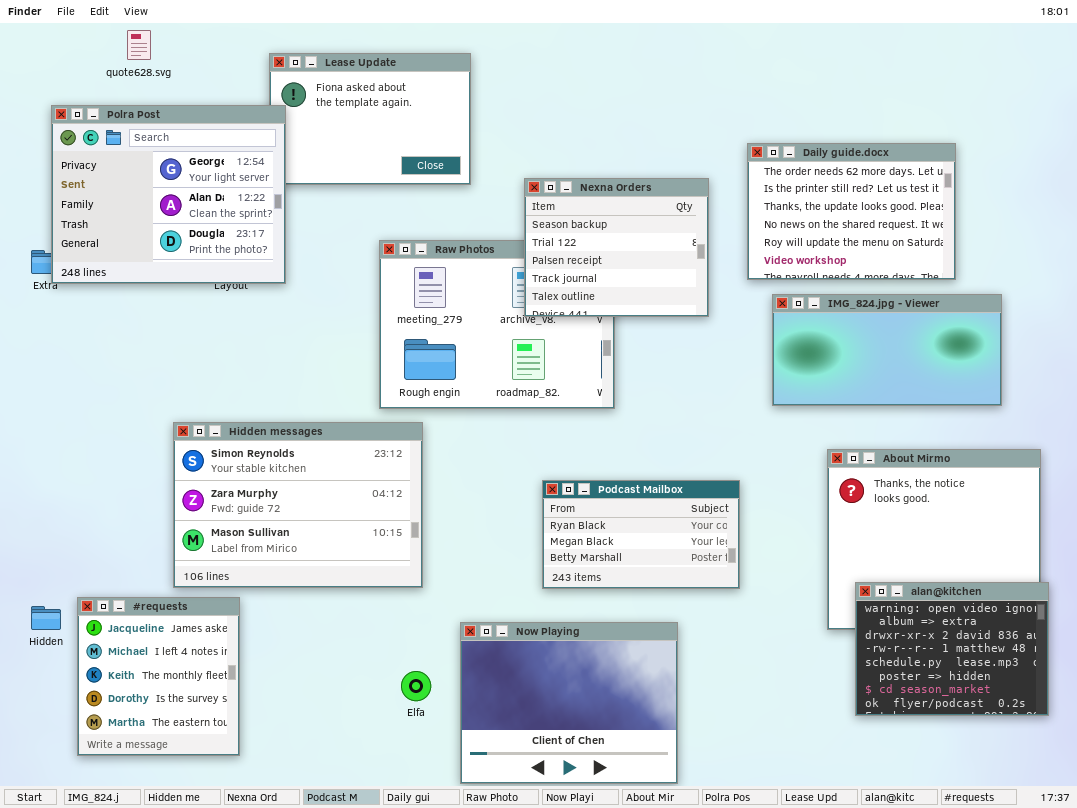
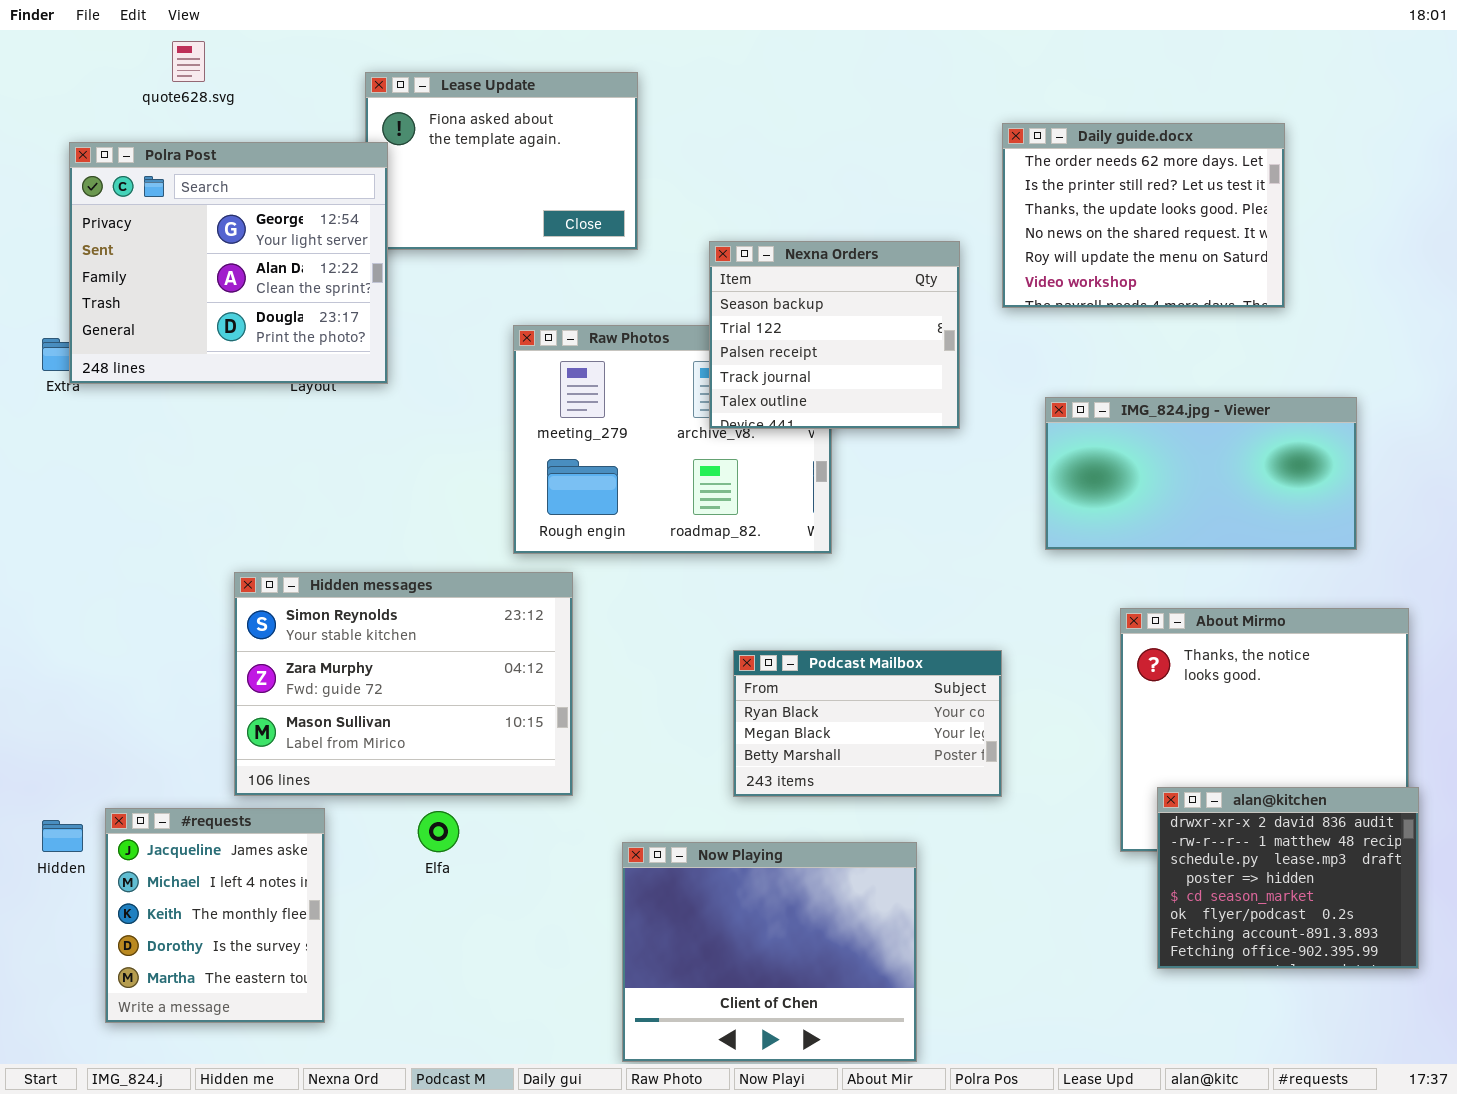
Daily guide.docx: [747,143,956,280] -> [1002,123,1285,308], moved
alan@kitchen: [855,582,1049,716] -> [1157,787,1419,969], scrolled down 2 rows
Elfa: [401,671,431,701] -> [418,811,459,852], moved

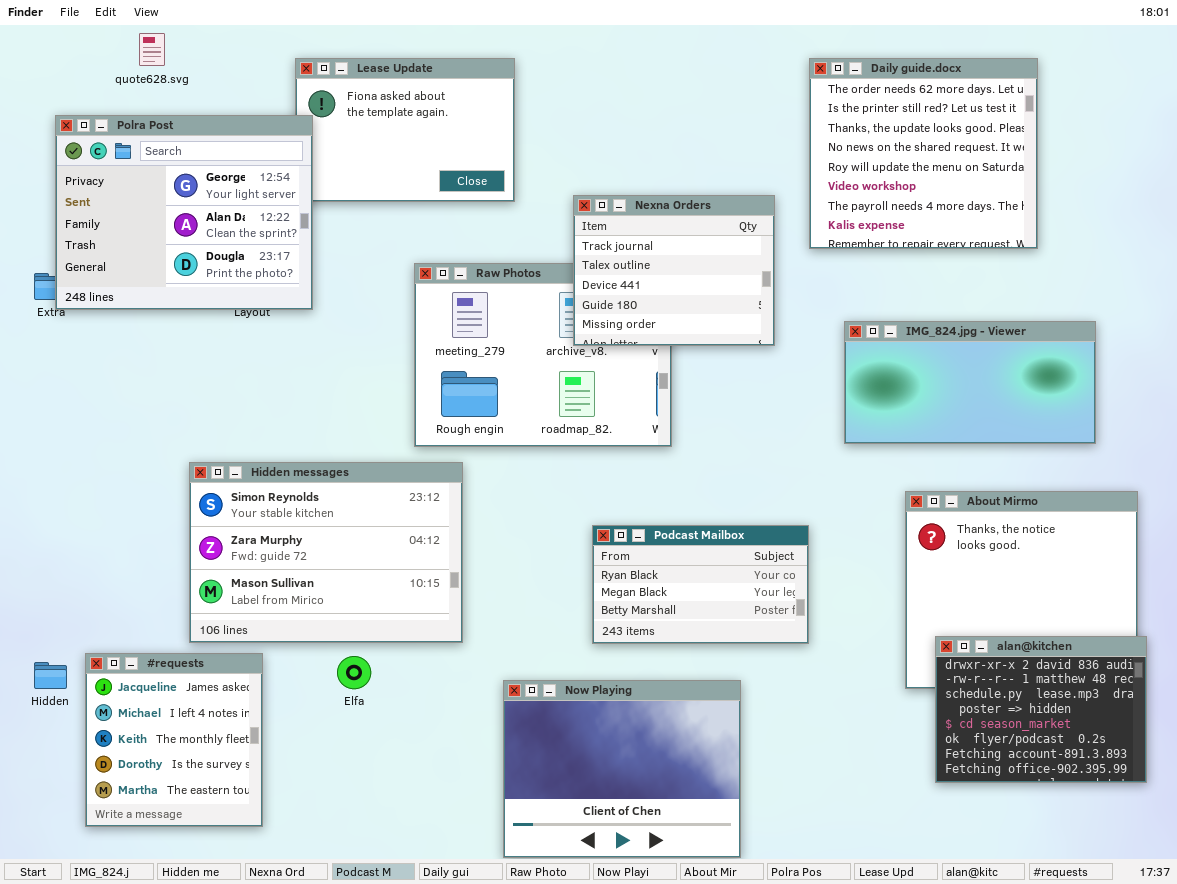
Daily guide.docx: [1002,123,1285,308] -> [809,58,1038,249], resized
Nexna Orders: [709,241,960,429] -> [573,195,775,346], scrolled down 3 rows

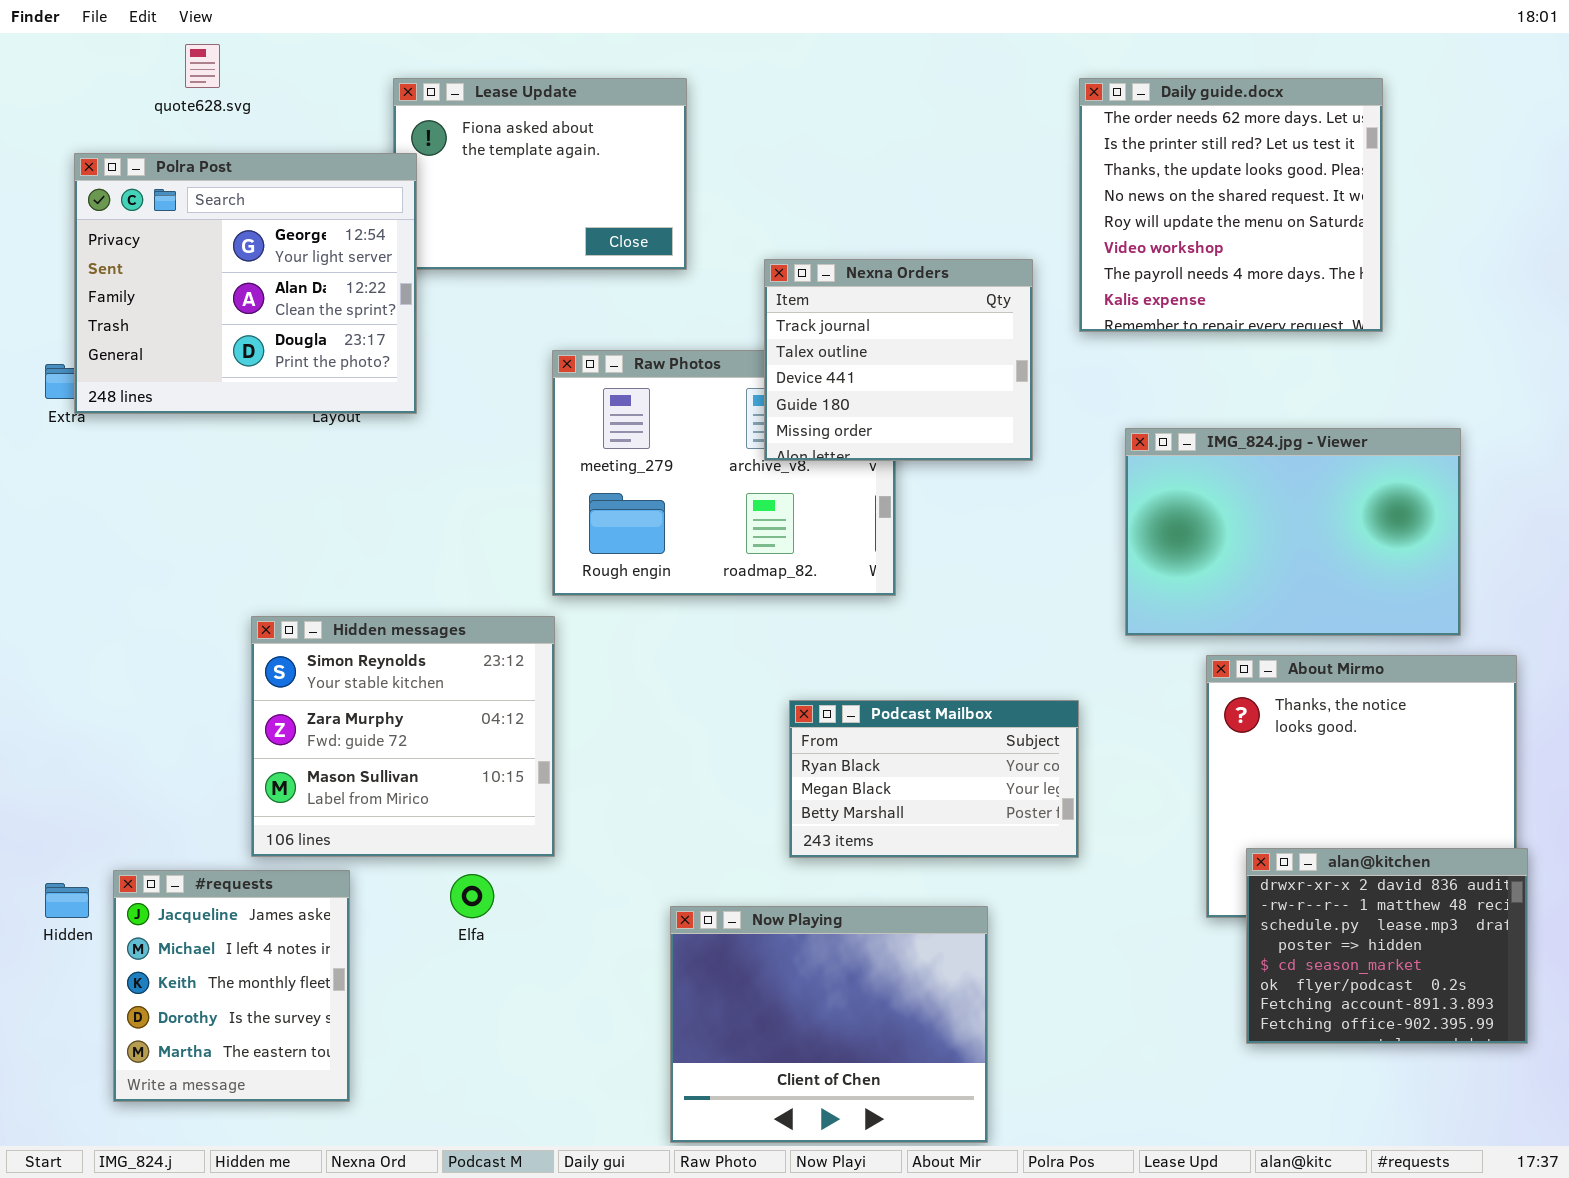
IMG_824.jpg - Viewer: [844,321,1096,444] -> [1125,428,1461,636], resized
Hidden messages: [189,462,463,643] -> [251,616,555,857], resized

